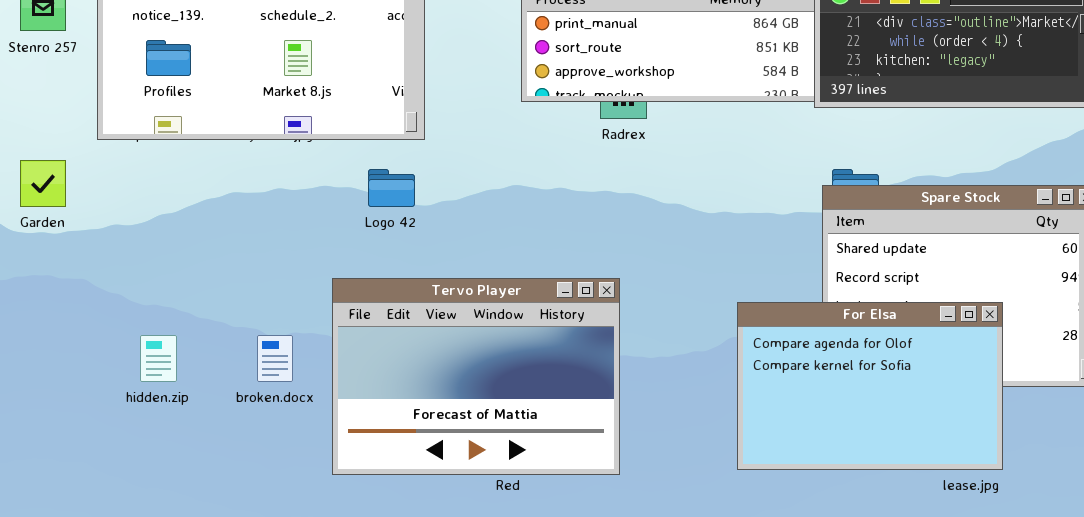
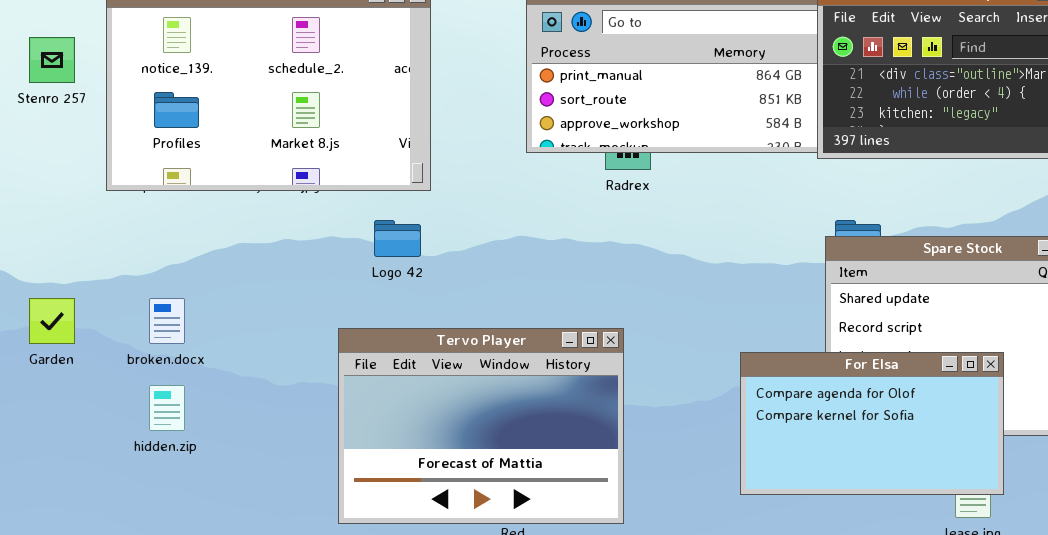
Garden: [20,160,66,207] -> [29,298,75,344], moved
For Elsa: [737,302,1003,470] -> [740,352,1004,495], resized
broken.docx: [257,335,293,382] -> [149,298,185,344], moved

